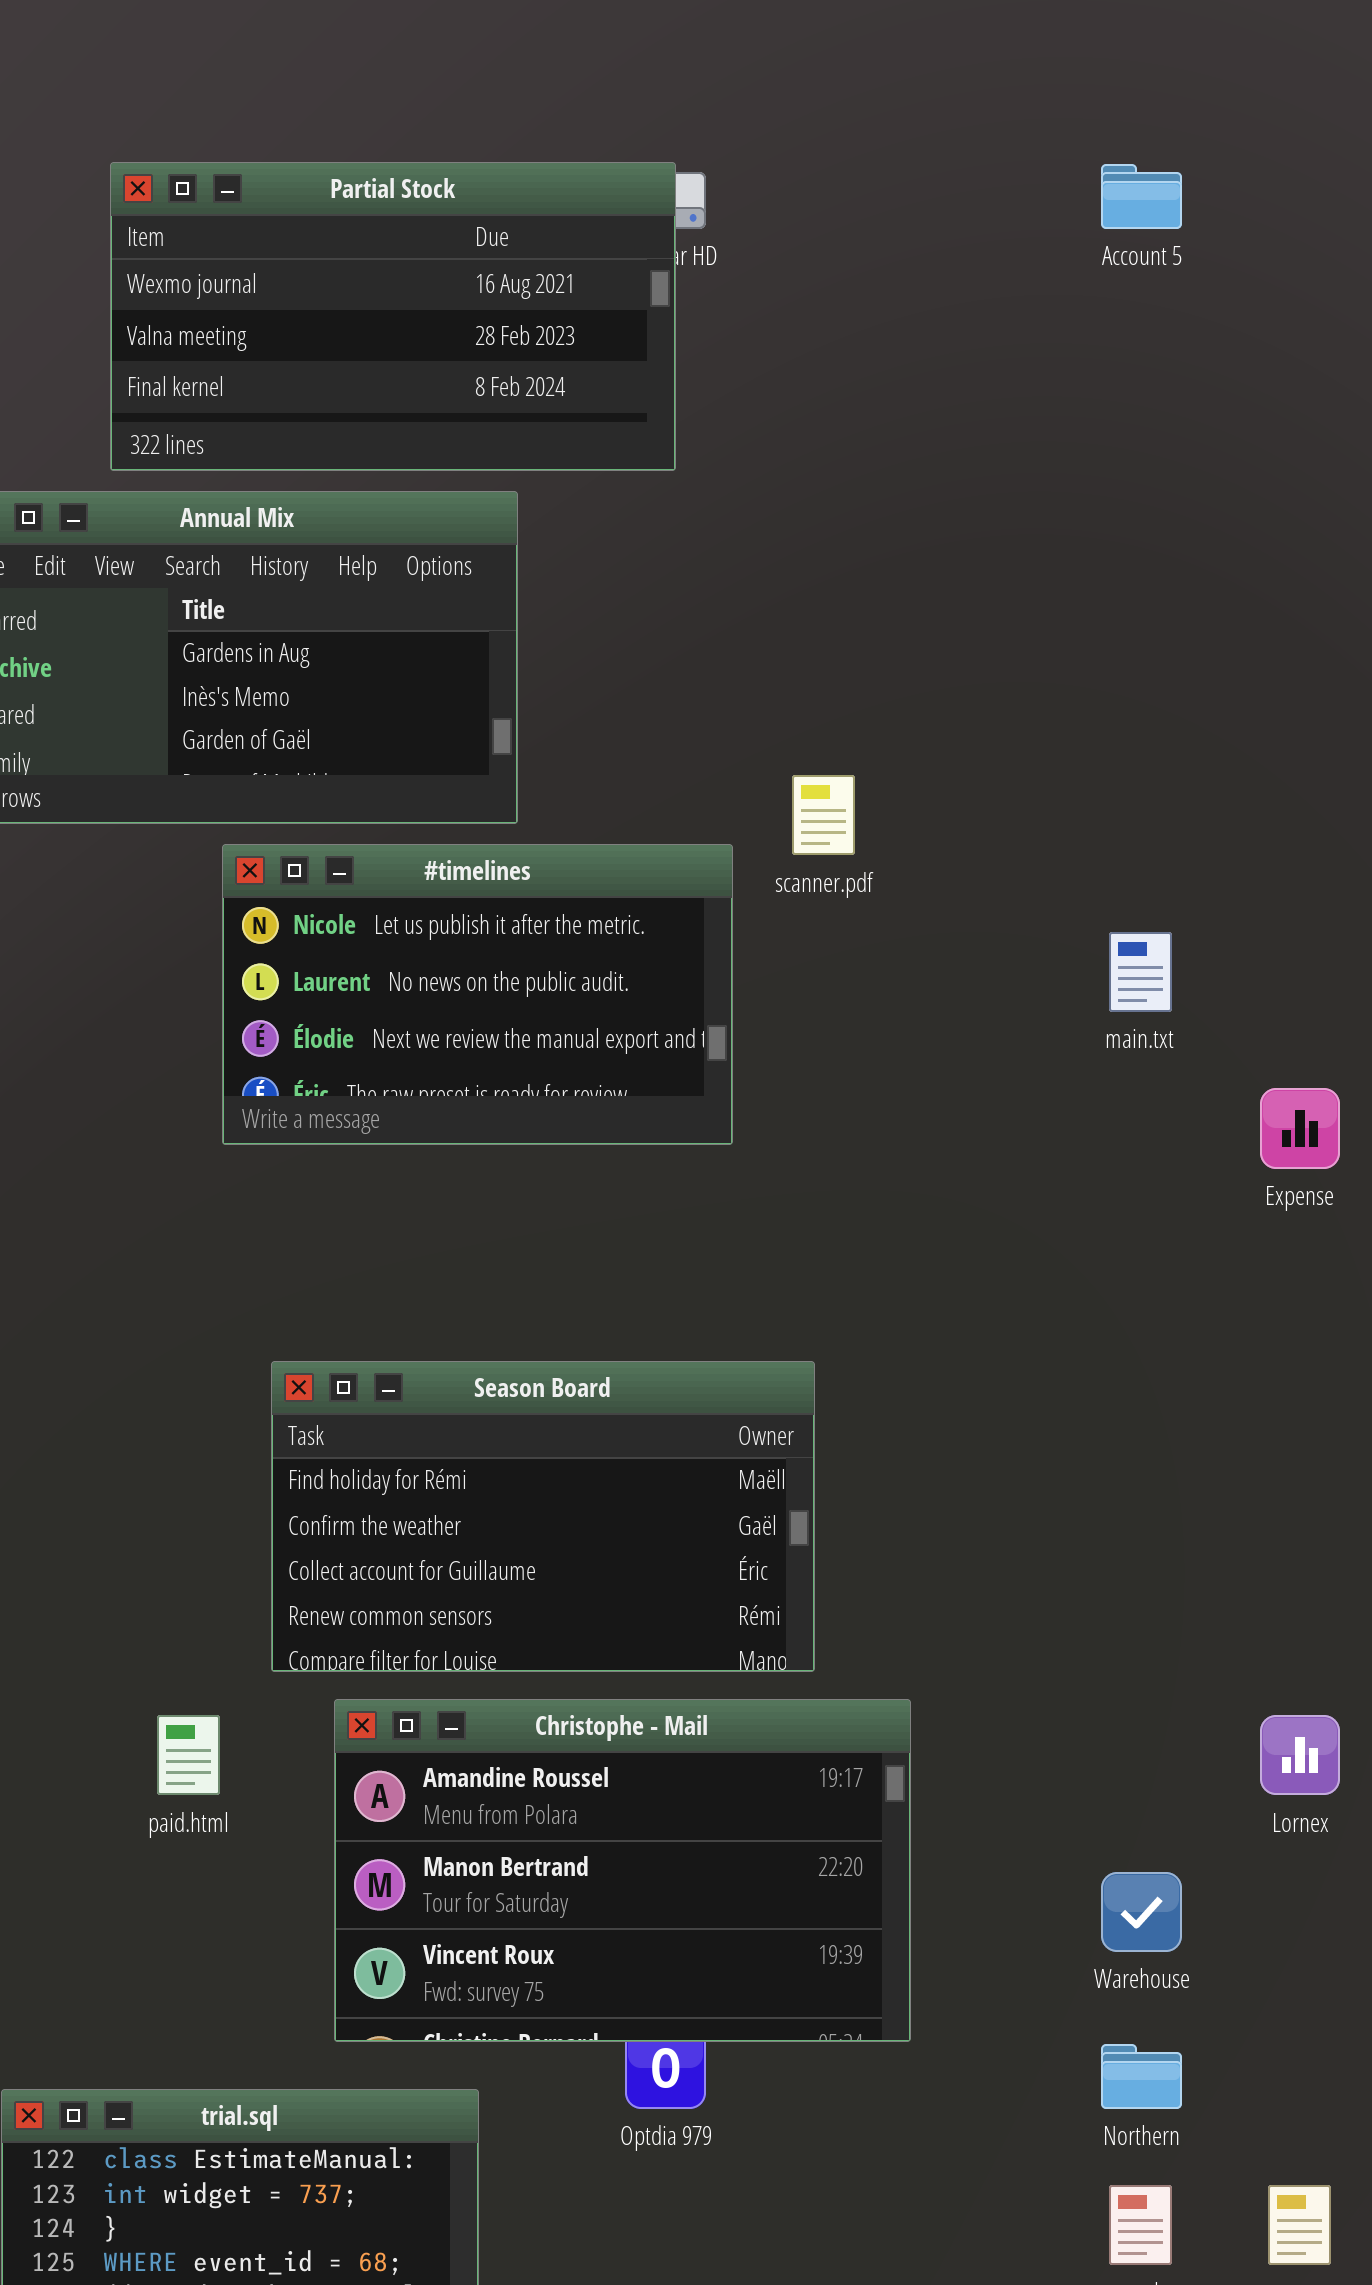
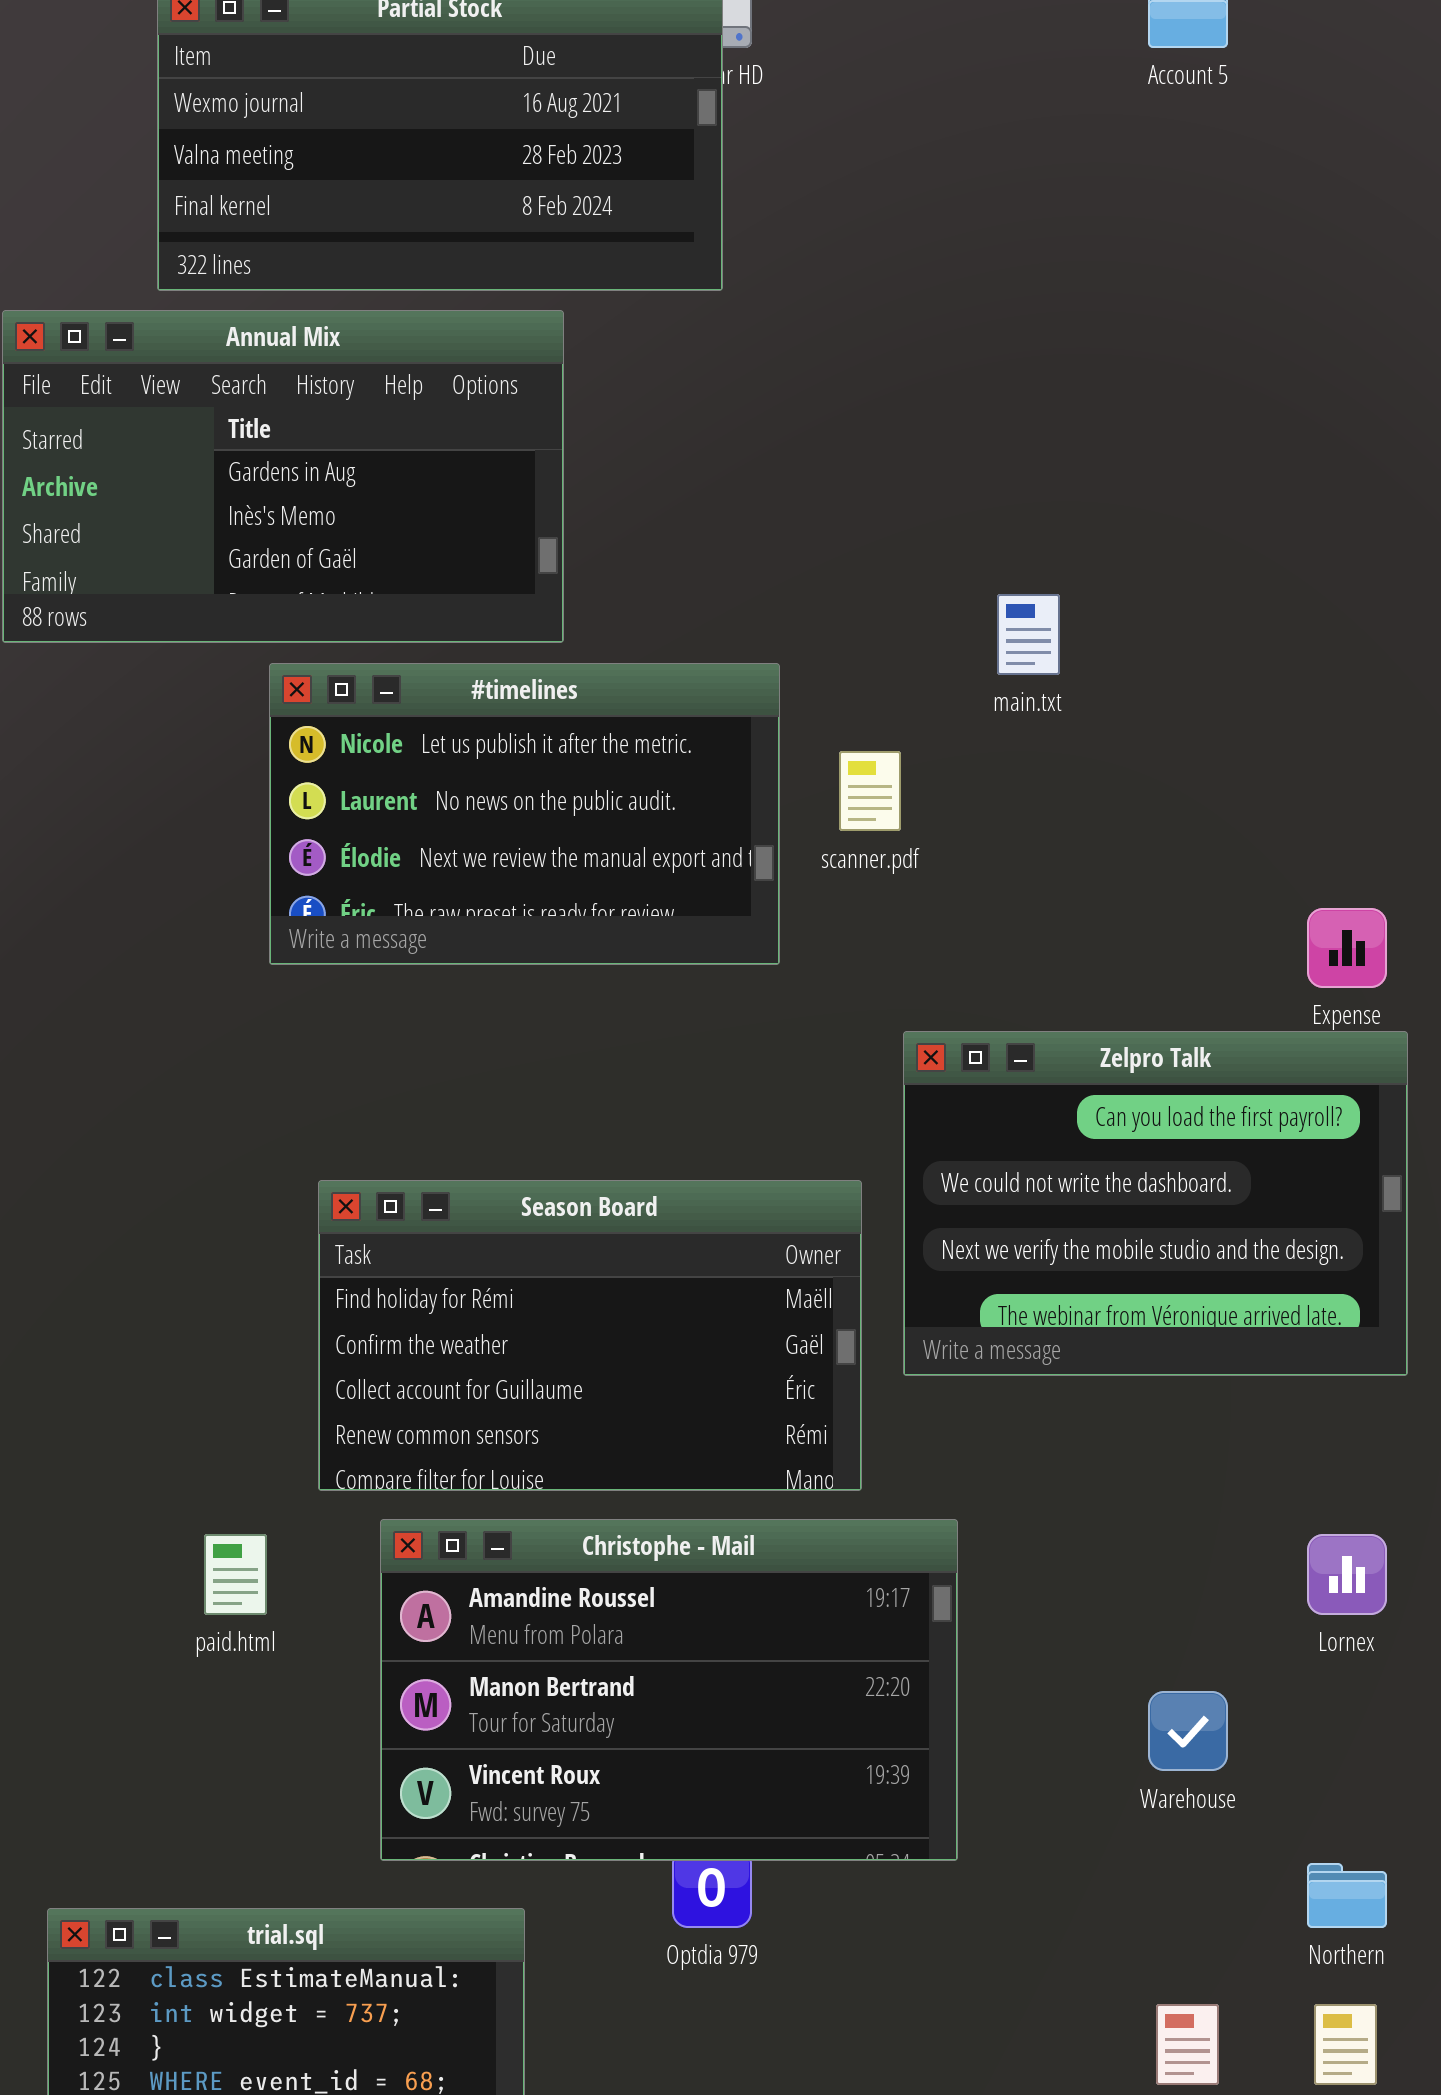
scanner.pdf: [792,775,855,855] -> [839,751,901,831], moved
main.txt: [1109,932,1172,1012] -> [997,594,1060,675], moved
Zelpro Talk: none -> [903,1031,1408,1376], opened
Northern: [1101,2044,1182,2109] -> [1307,1863,1387,1928], moved

